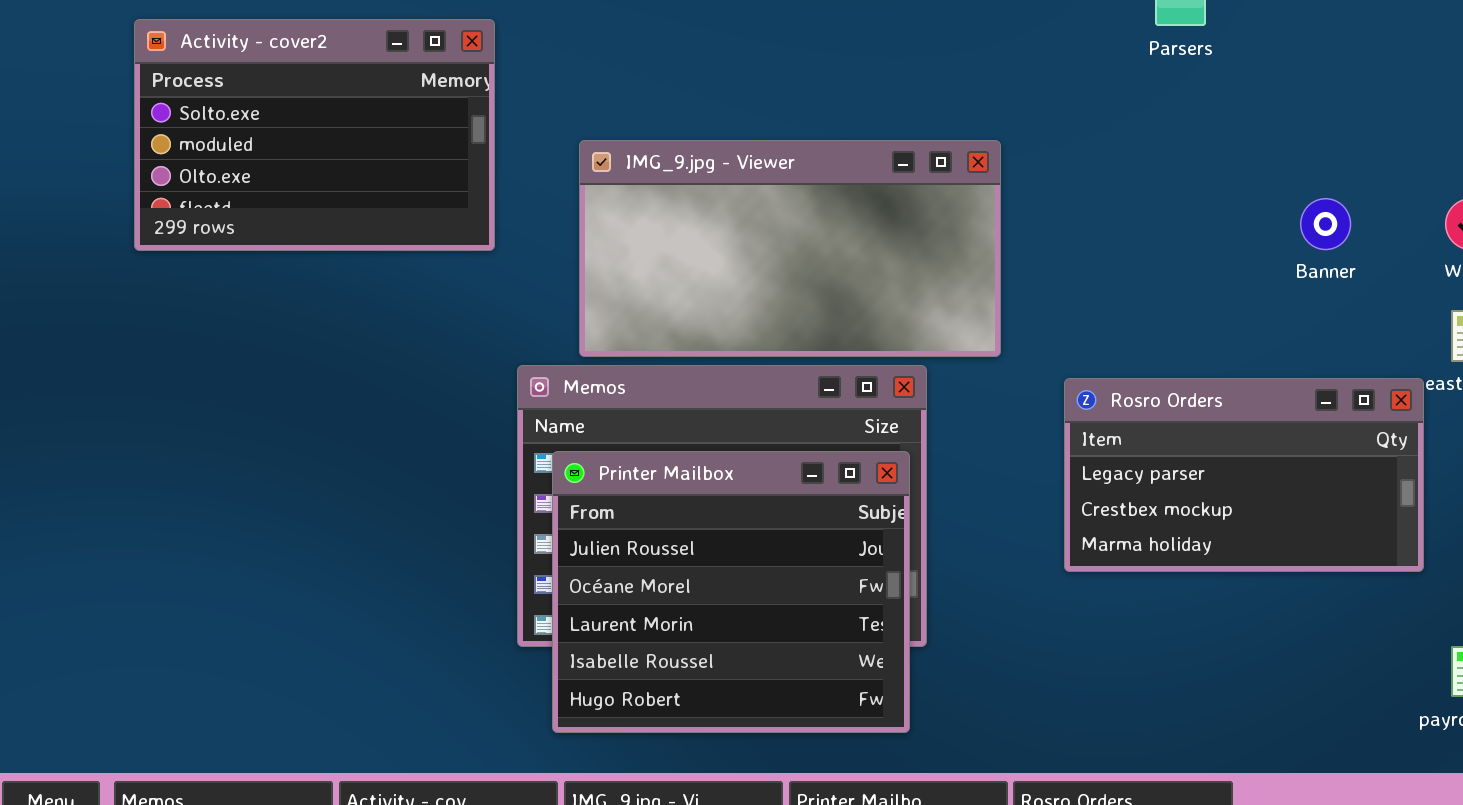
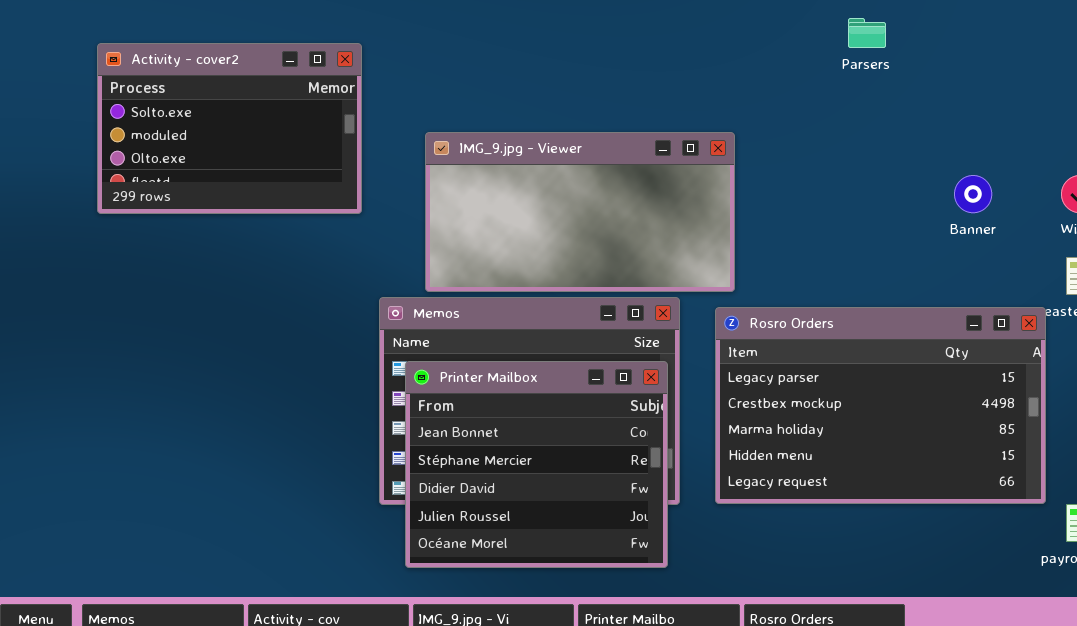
Rosro Orders: [1064,378,1424,572] -> [715,307,1046,504], resized
Printer Mailbox: [552,451,910,733] -> [405,361,668,568], scrolled up 3 rows

